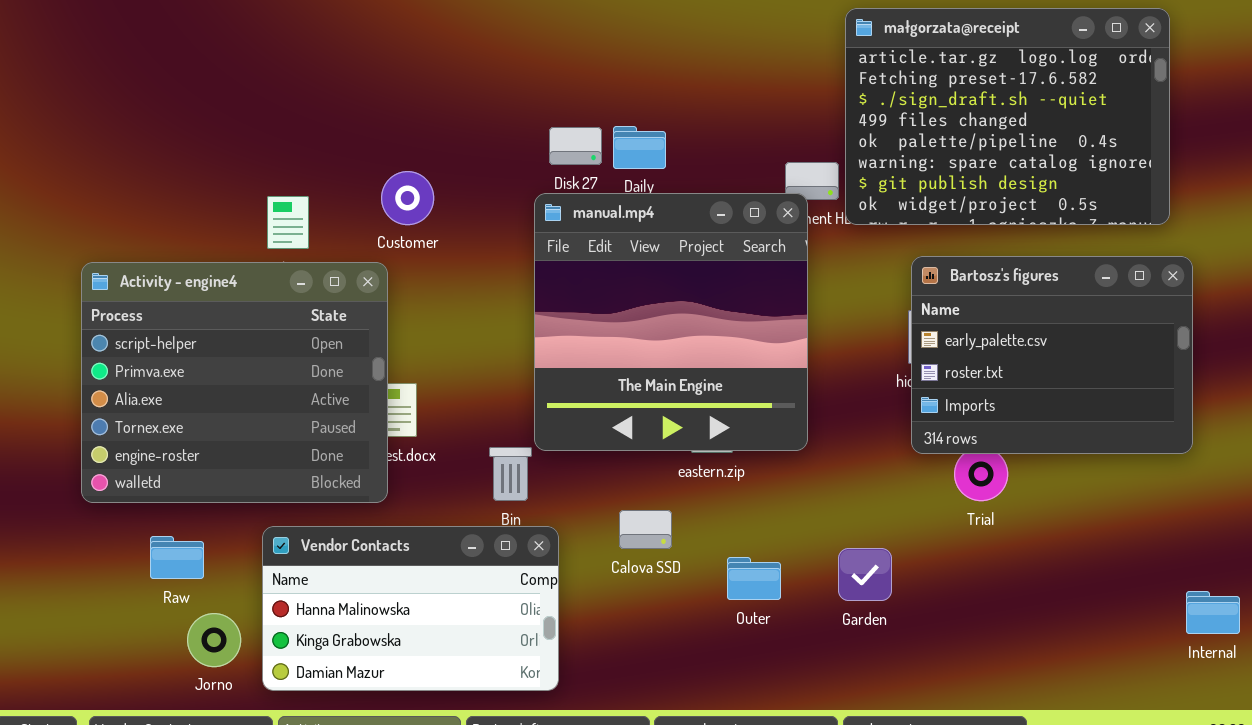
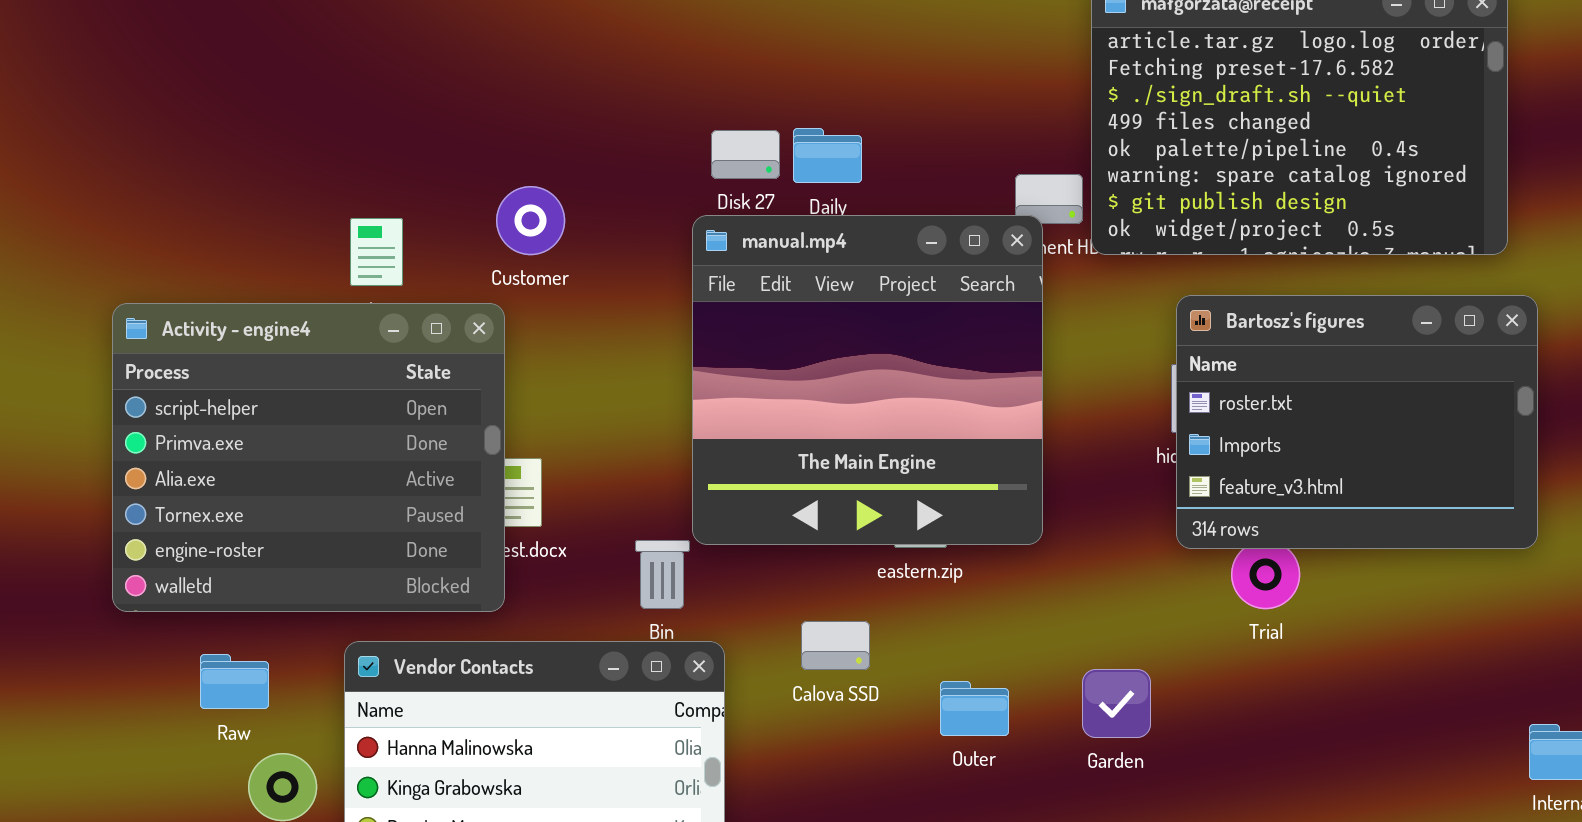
Bartosz's figures: [911,256,1193,454] -> [1176,295,1538,549], scrolled down 1 row

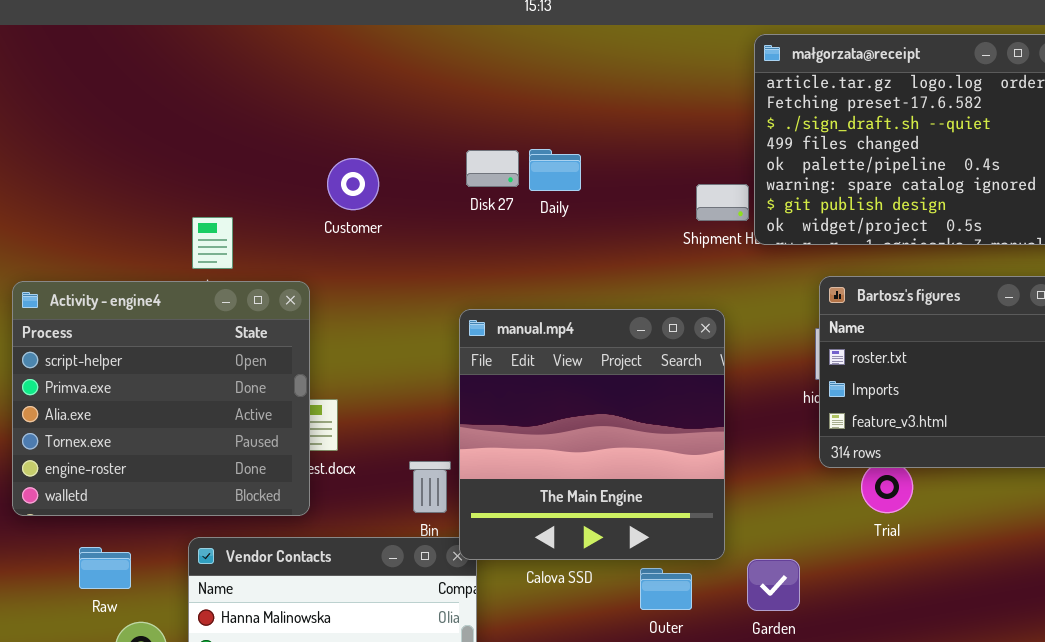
Customer: [496,186,565,255] -> [327,158,379,210], moved
manual.mp4: [692,215,1043,545] -> [459,309,725,560], moved

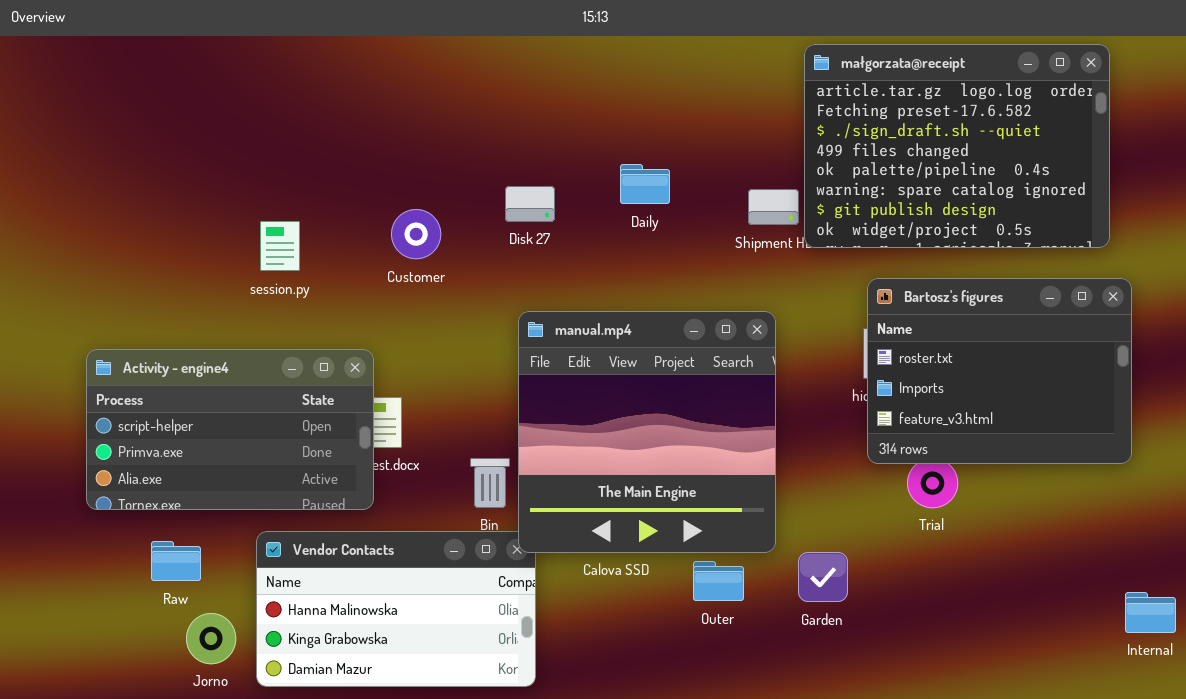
Daily: [529,149,581,191] -> [620,164,670,204], moved
Disk 27: [466,150,519,187] -> [505,186,555,222], moved
Customer: [327,158,379,210] -> [391,209,441,259], moved
Activity - engine4: [12,281,310,516] -> [86,349,374,510], resized

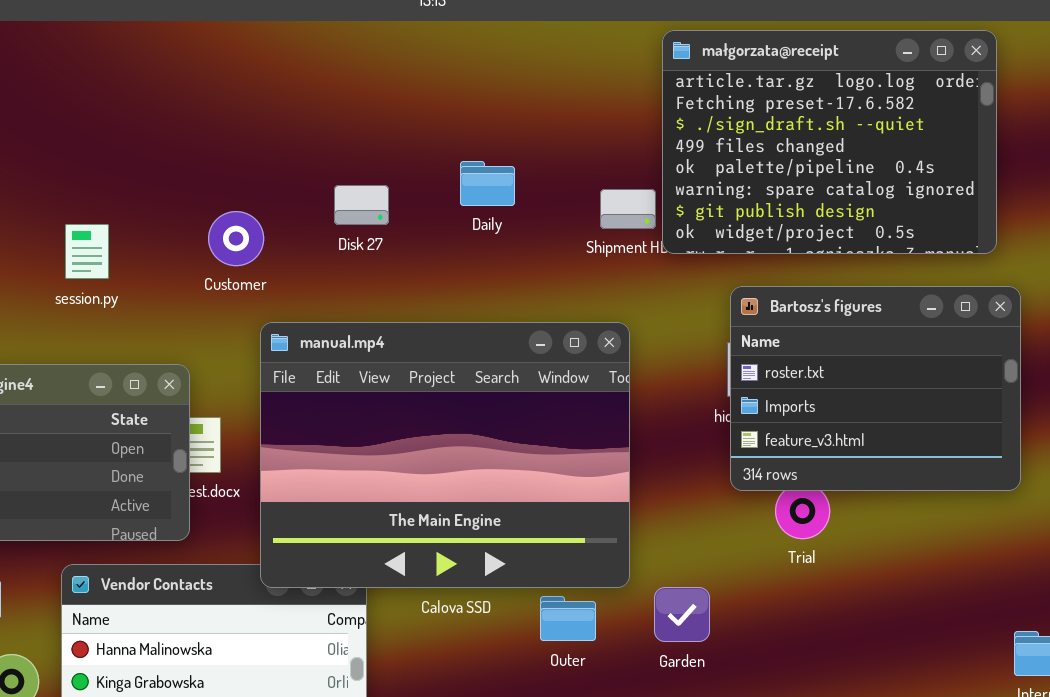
manual.mp4: [518,311,776,553] -> [260,322,630,588], resized

